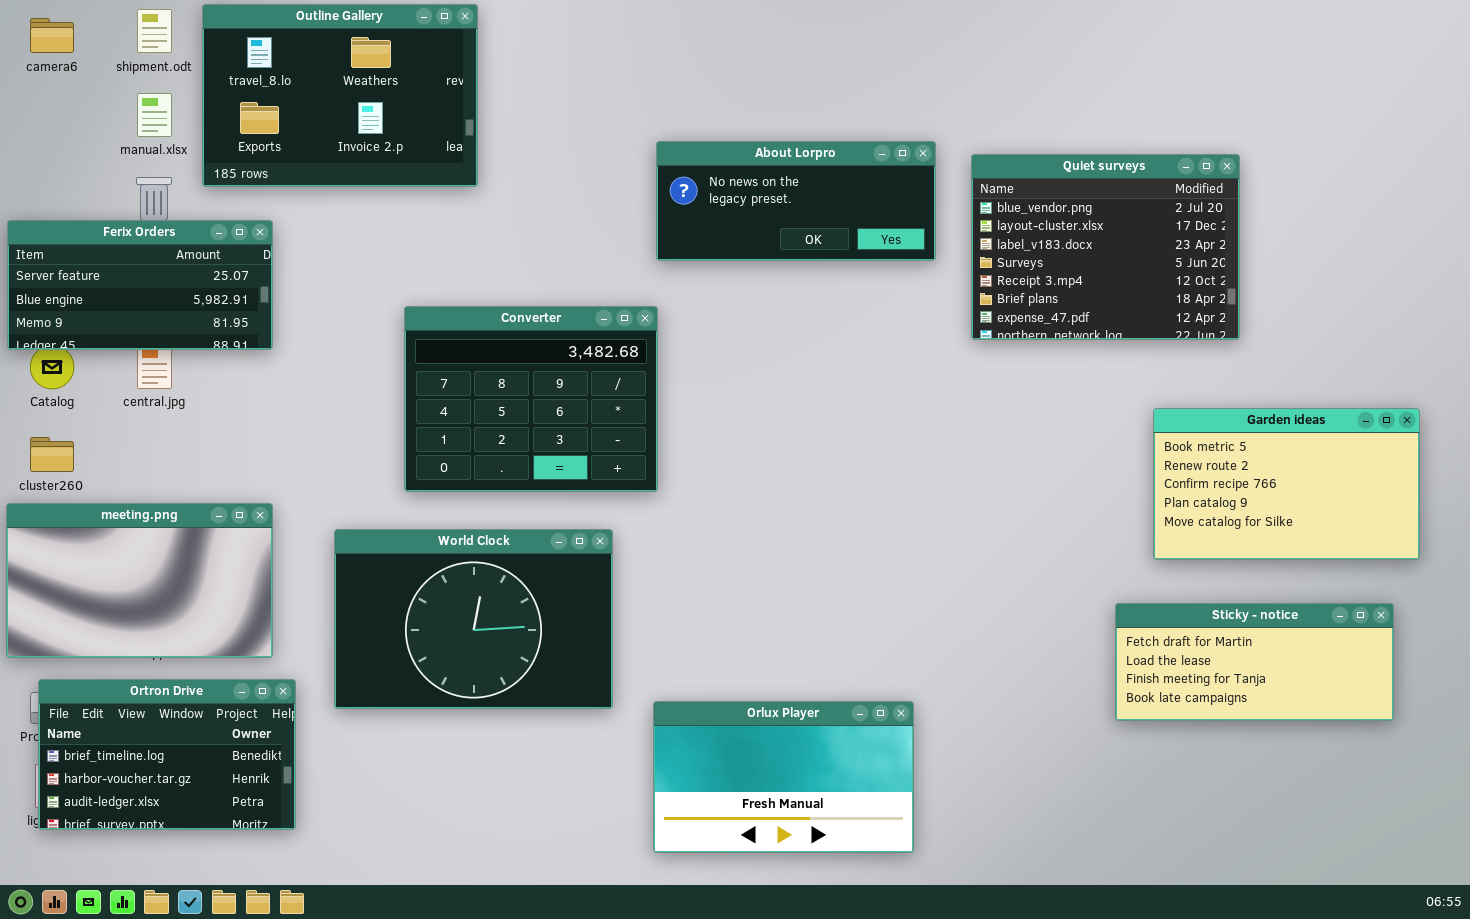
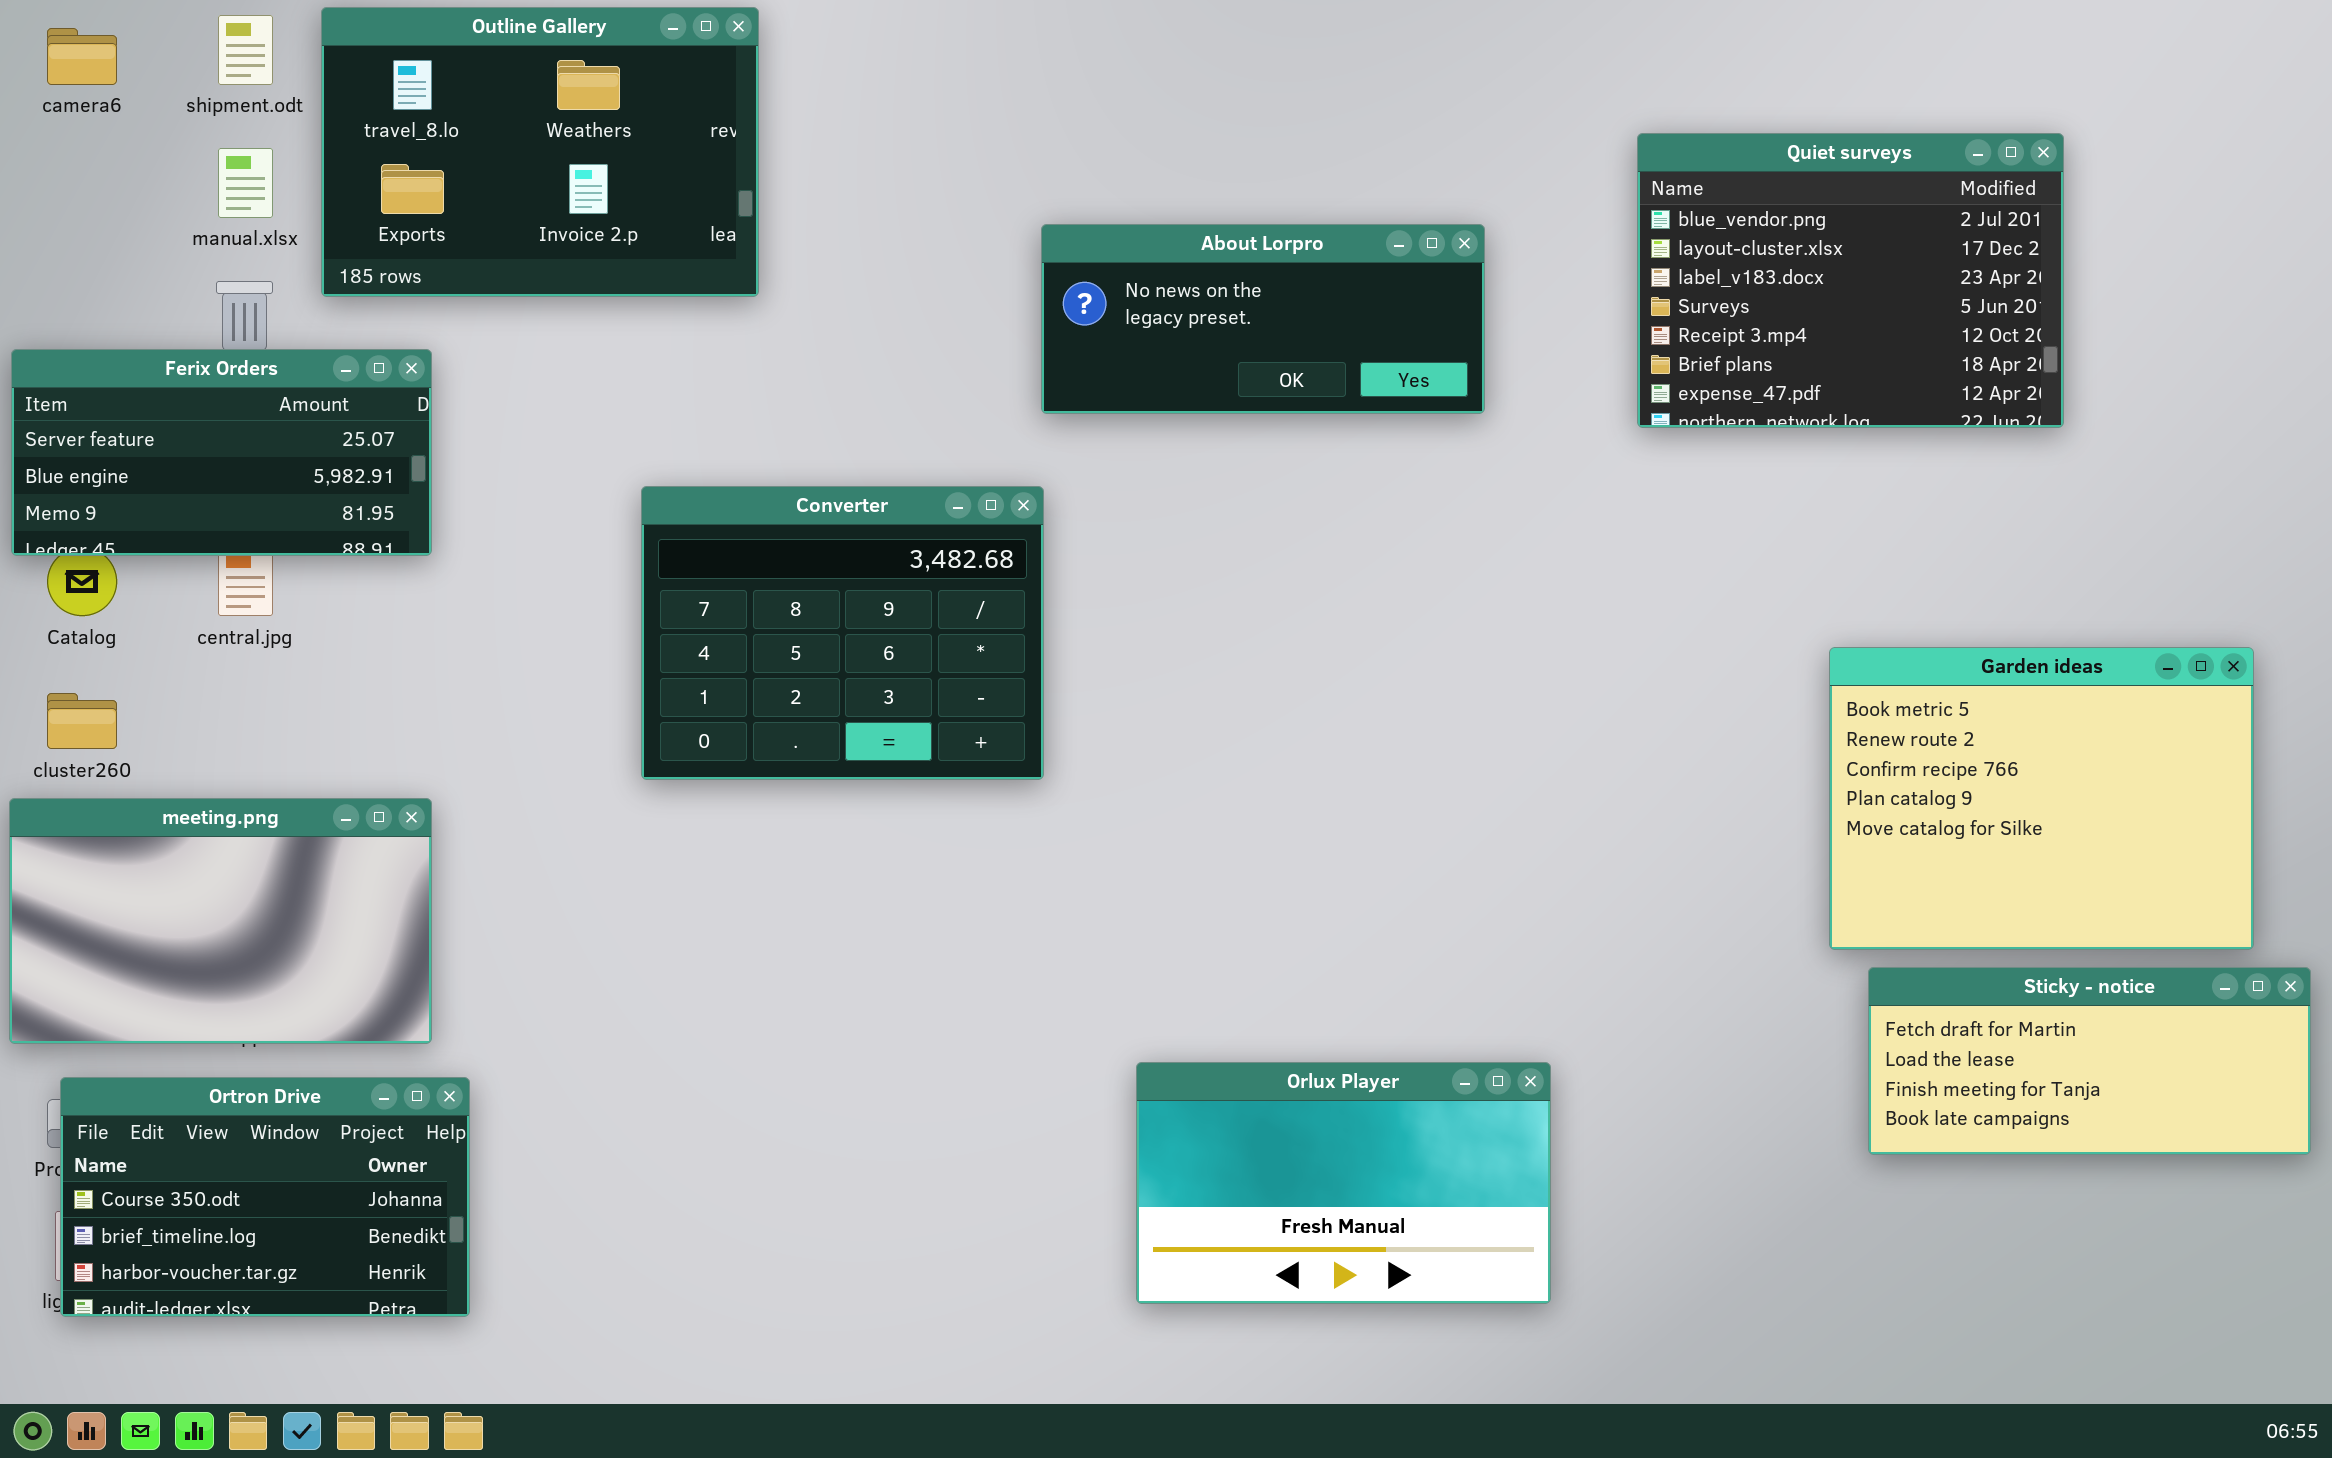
Quiet surveys: [971,154,1240,340] -> [1637,133,2064,428], moved
Garden ideas: [1153,408,1420,560] -> [1829,647,2254,950], resized
World Clock: [334,529,613,709] -> none, closed
Sticky - notice: [1115,603,1394,721] -> [1868,967,2311,1155], moved
Ortron Drive: [38,679,296,830] -> [60,1077,470,1317], scrolled up 1 row
Orlux Player: [653,701,914,853] -> [1136,1062,1551,1304], moved

